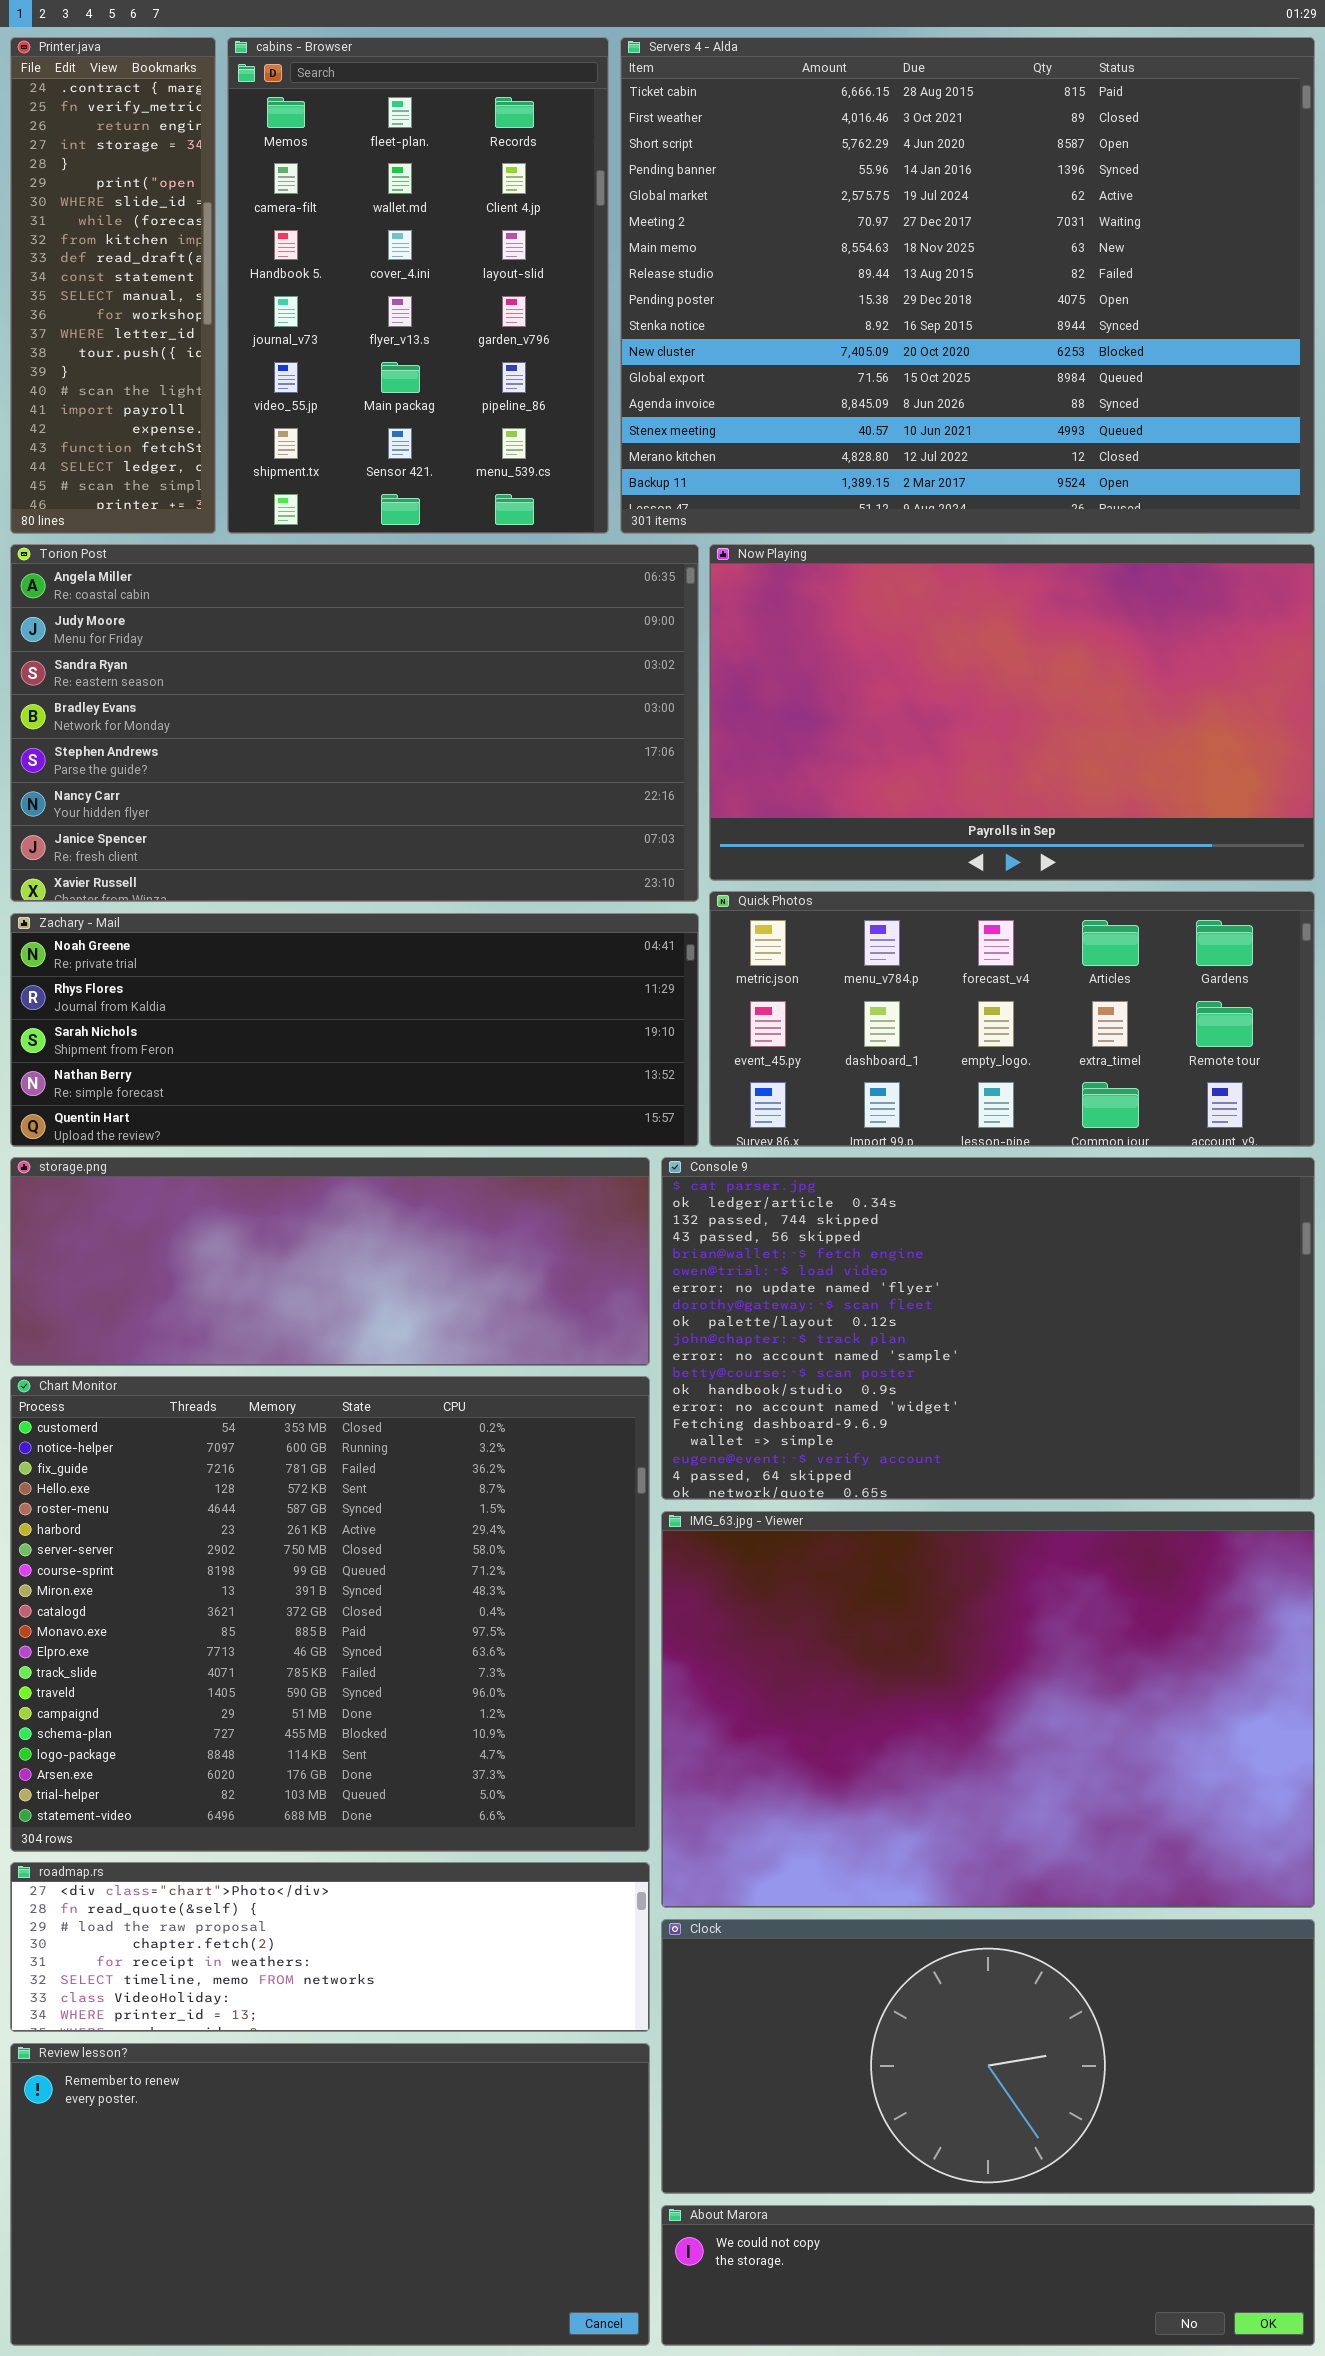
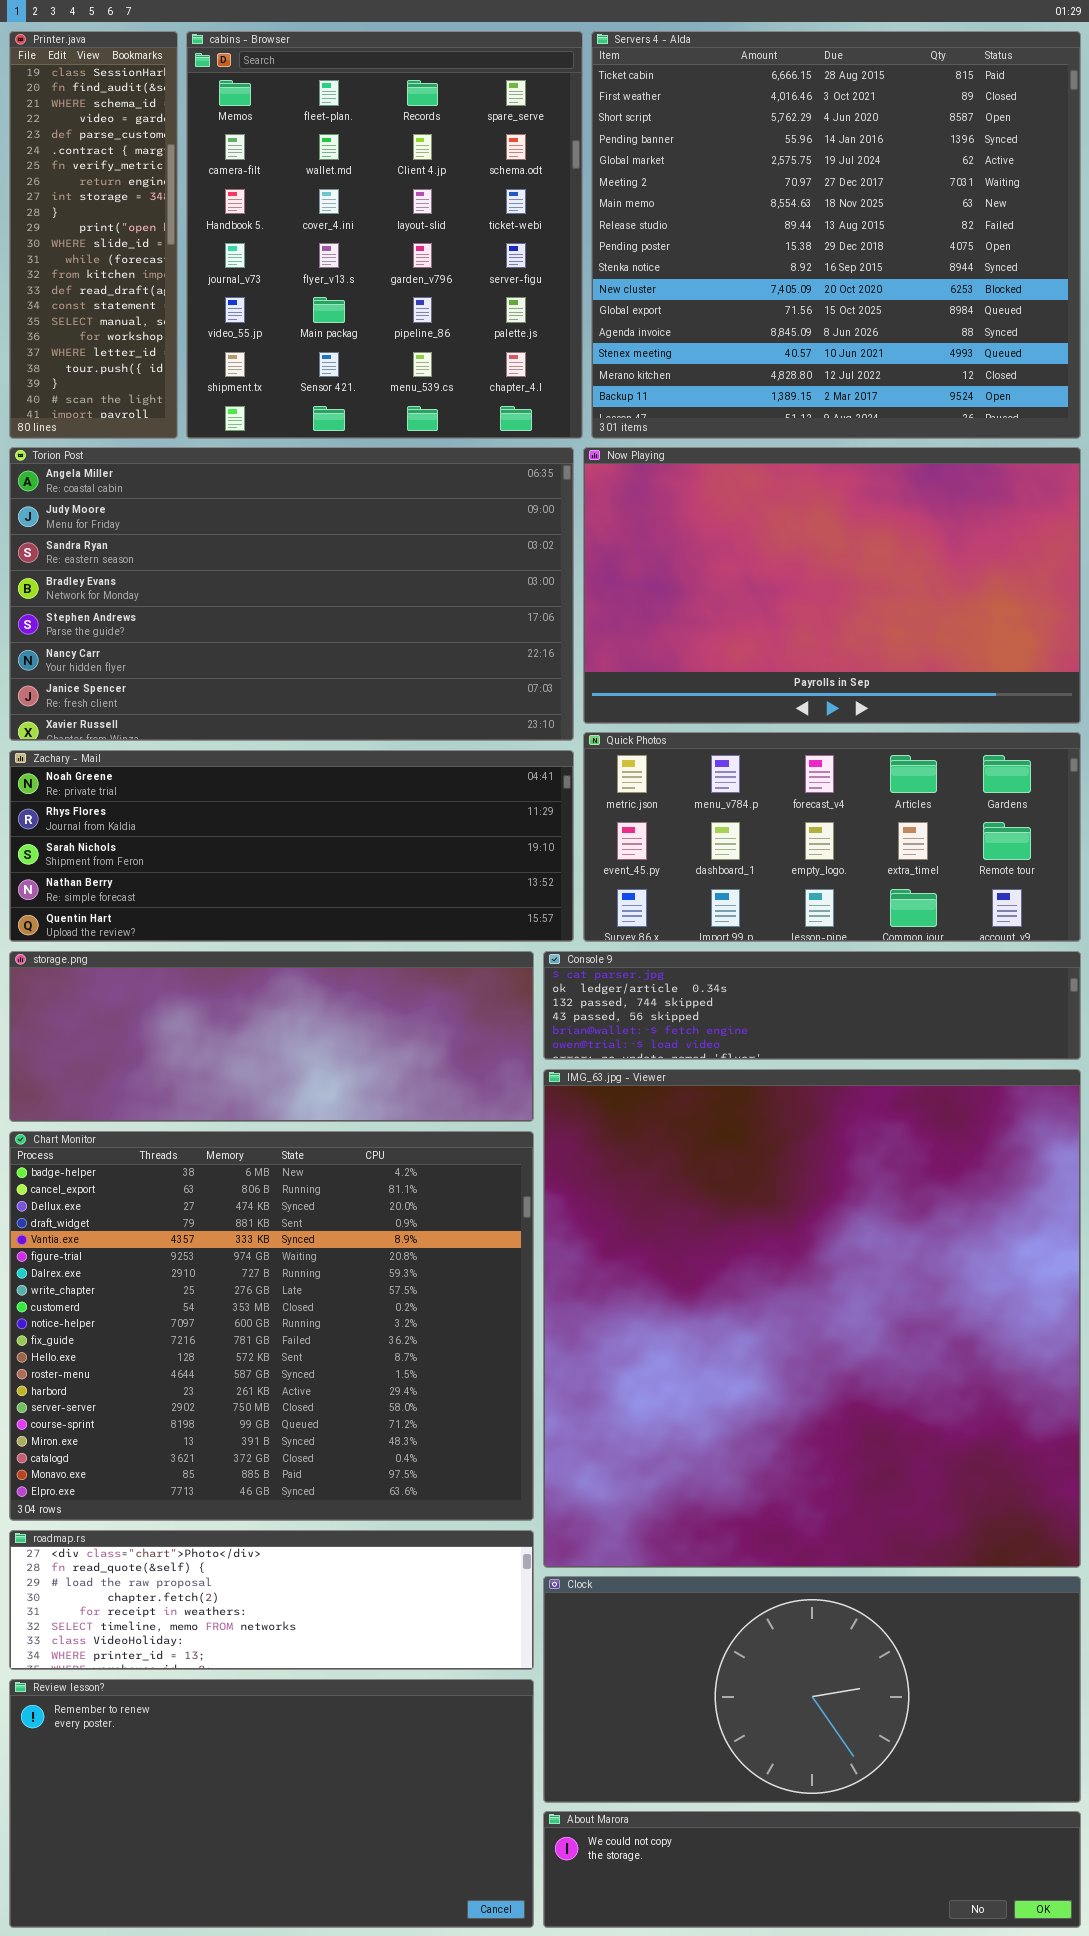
Printer.java: [10,37,216,534] -> [9,31,178,439], scrolled up 5 rows
cabins - Browser: [227,37,609,534] -> [186,31,583,439], resized
Servers 4 - Alda: [620,37,1315,534] -> [591,31,1081,439], resized
Console 9: [661,1157,1315,1500] -> [543,951,1081,1060], resized
Chart Monitor: [10,1376,650,1852] -> [9,1131,534,1521], scrolled up 8 rows
IMG_63.jpg - Viewer: [661,1511,1315,1908] -> [543,1069,1081,1568], resized

